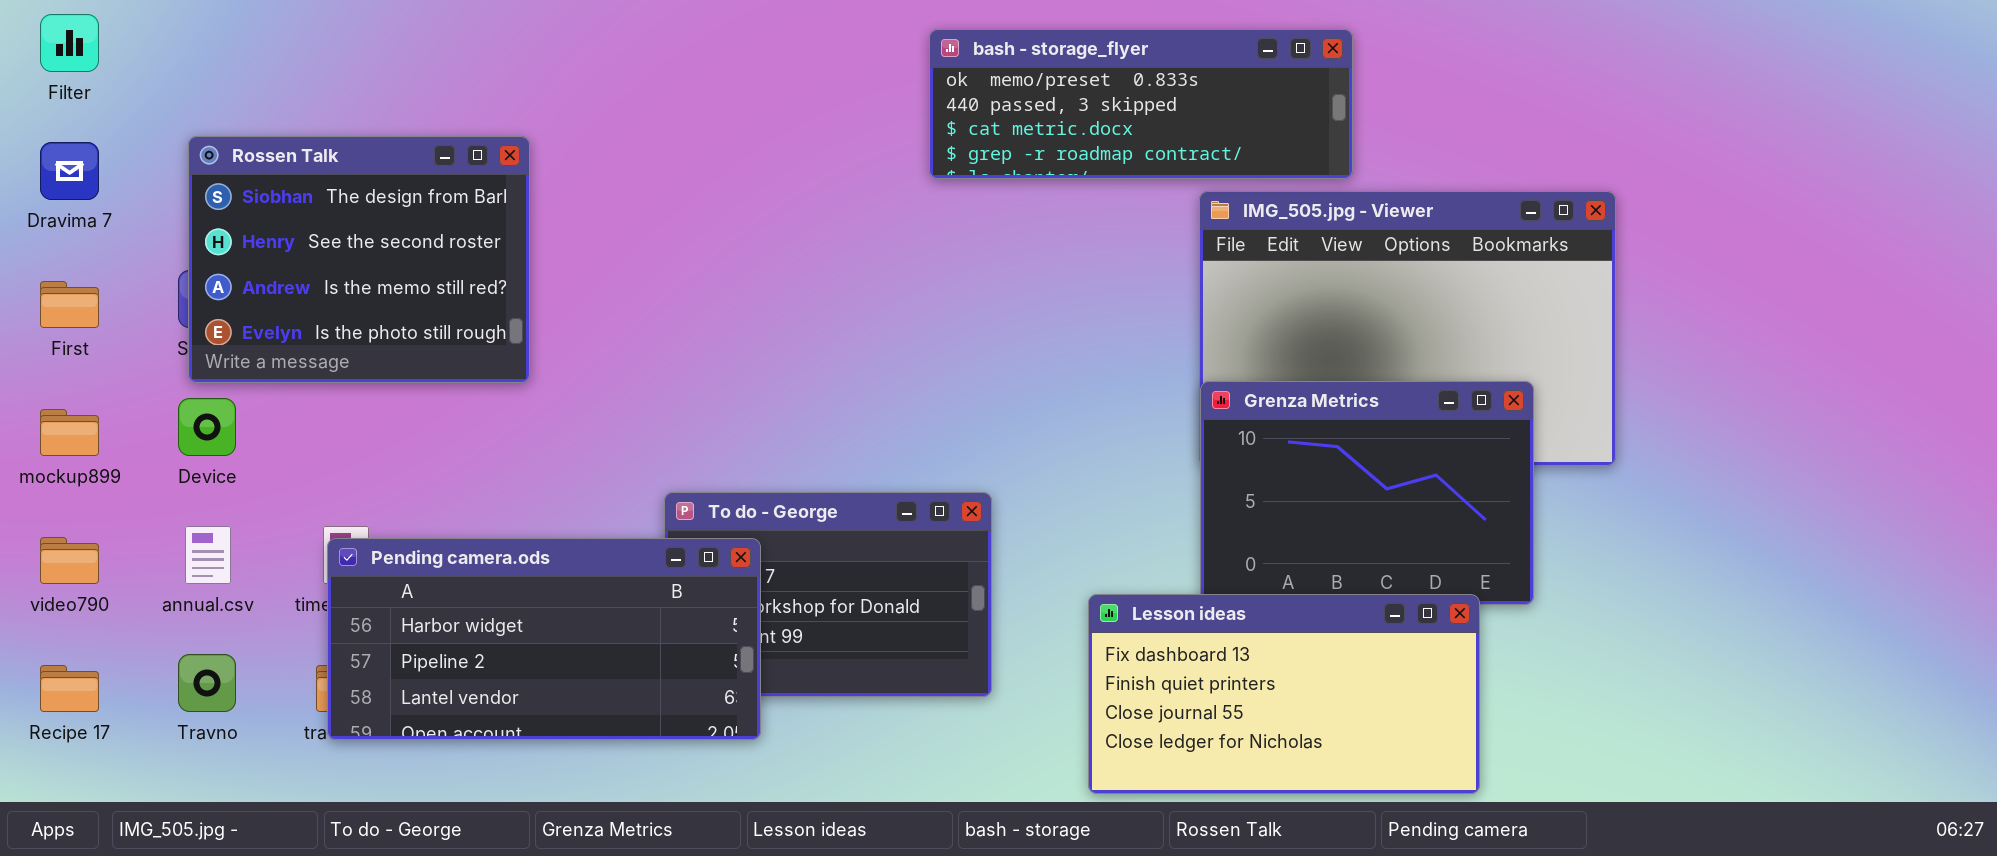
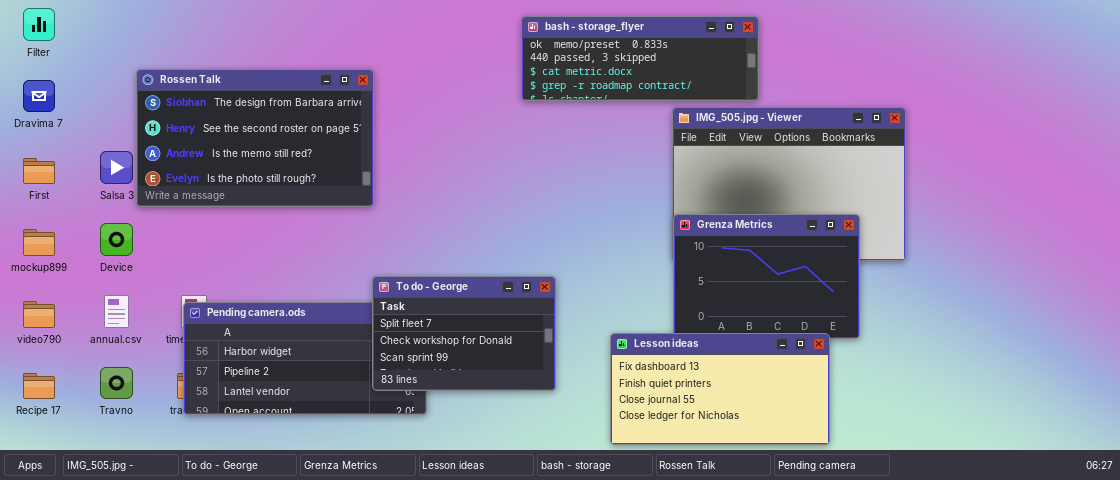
Rossen Talk: [188,136,530,383] -> [136,69,374,207], moved, resized
To do - George: [664,492,992,697] -> [372,276,556,391], raised

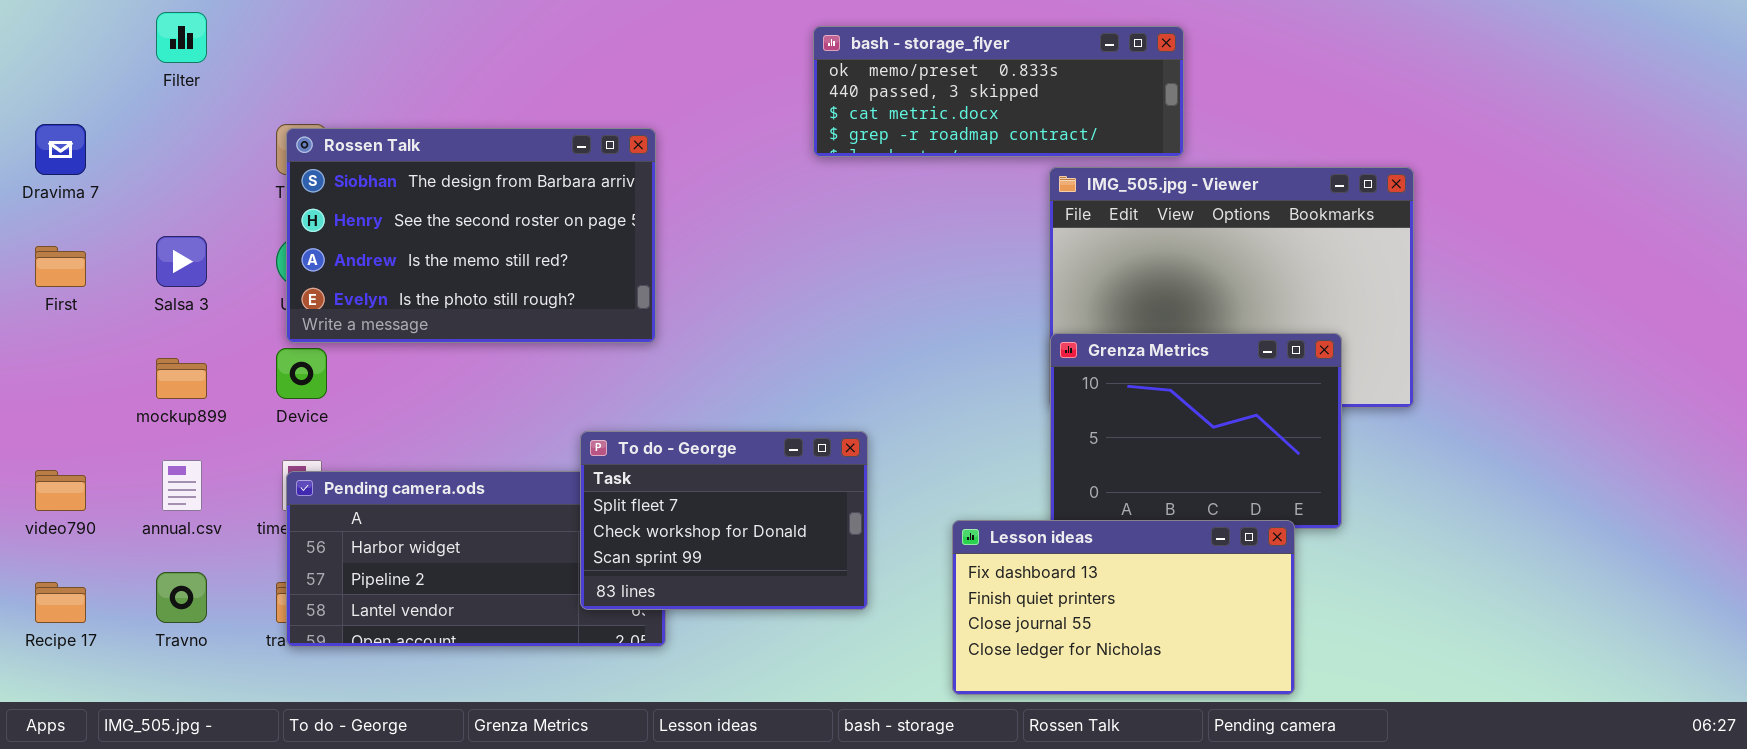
Filter: [23,8,55,41] -> [156,12,207,63], moved
Rossen Talk: [136,69,374,207] -> [286,128,656,343], moved
Device: [100,223,133,256] -> [276,348,327,399], moved
mockup899: [23,229,55,256] -> [156,358,207,399], moved

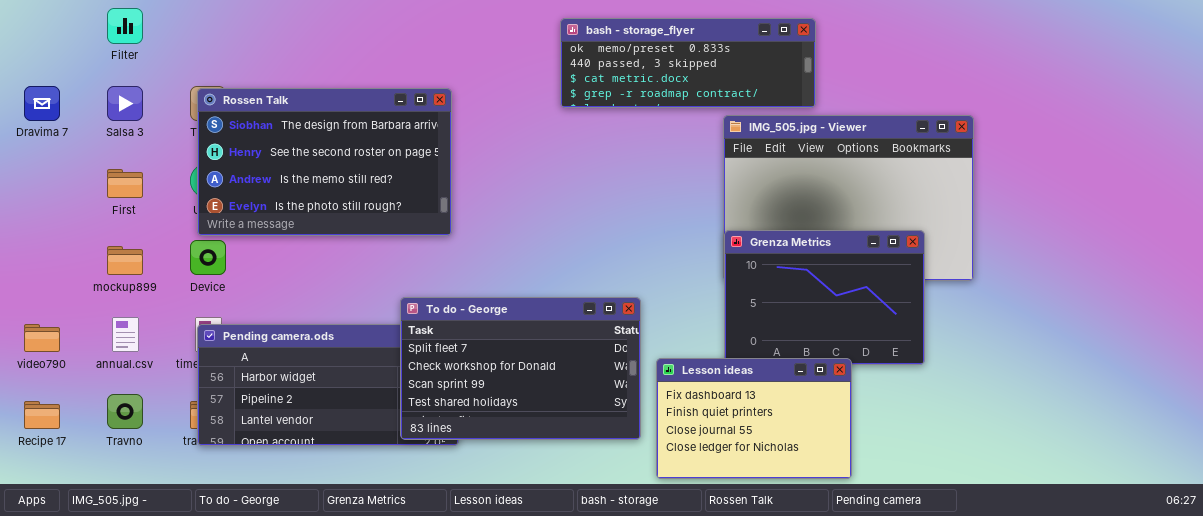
Salsa 3: [156,236,207,287] -> [107,86,143,121], moved
First: [35,246,86,287] -> [107,169,143,198], moved
To do - George: [580,431,868,610] -> [400,297,641,440], resized
Lesson ideas: [952,520,1295,695] -> [656,358,852,479], resized

